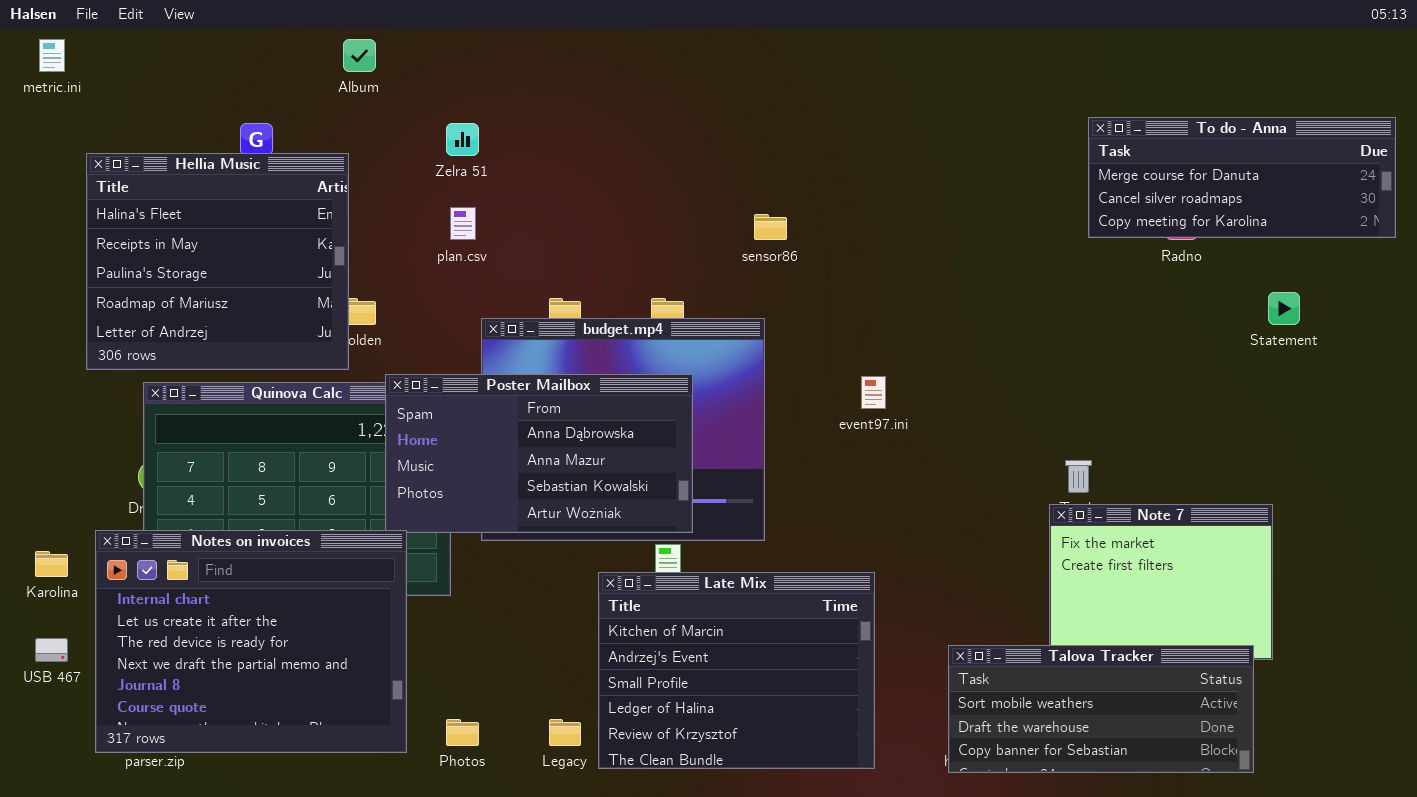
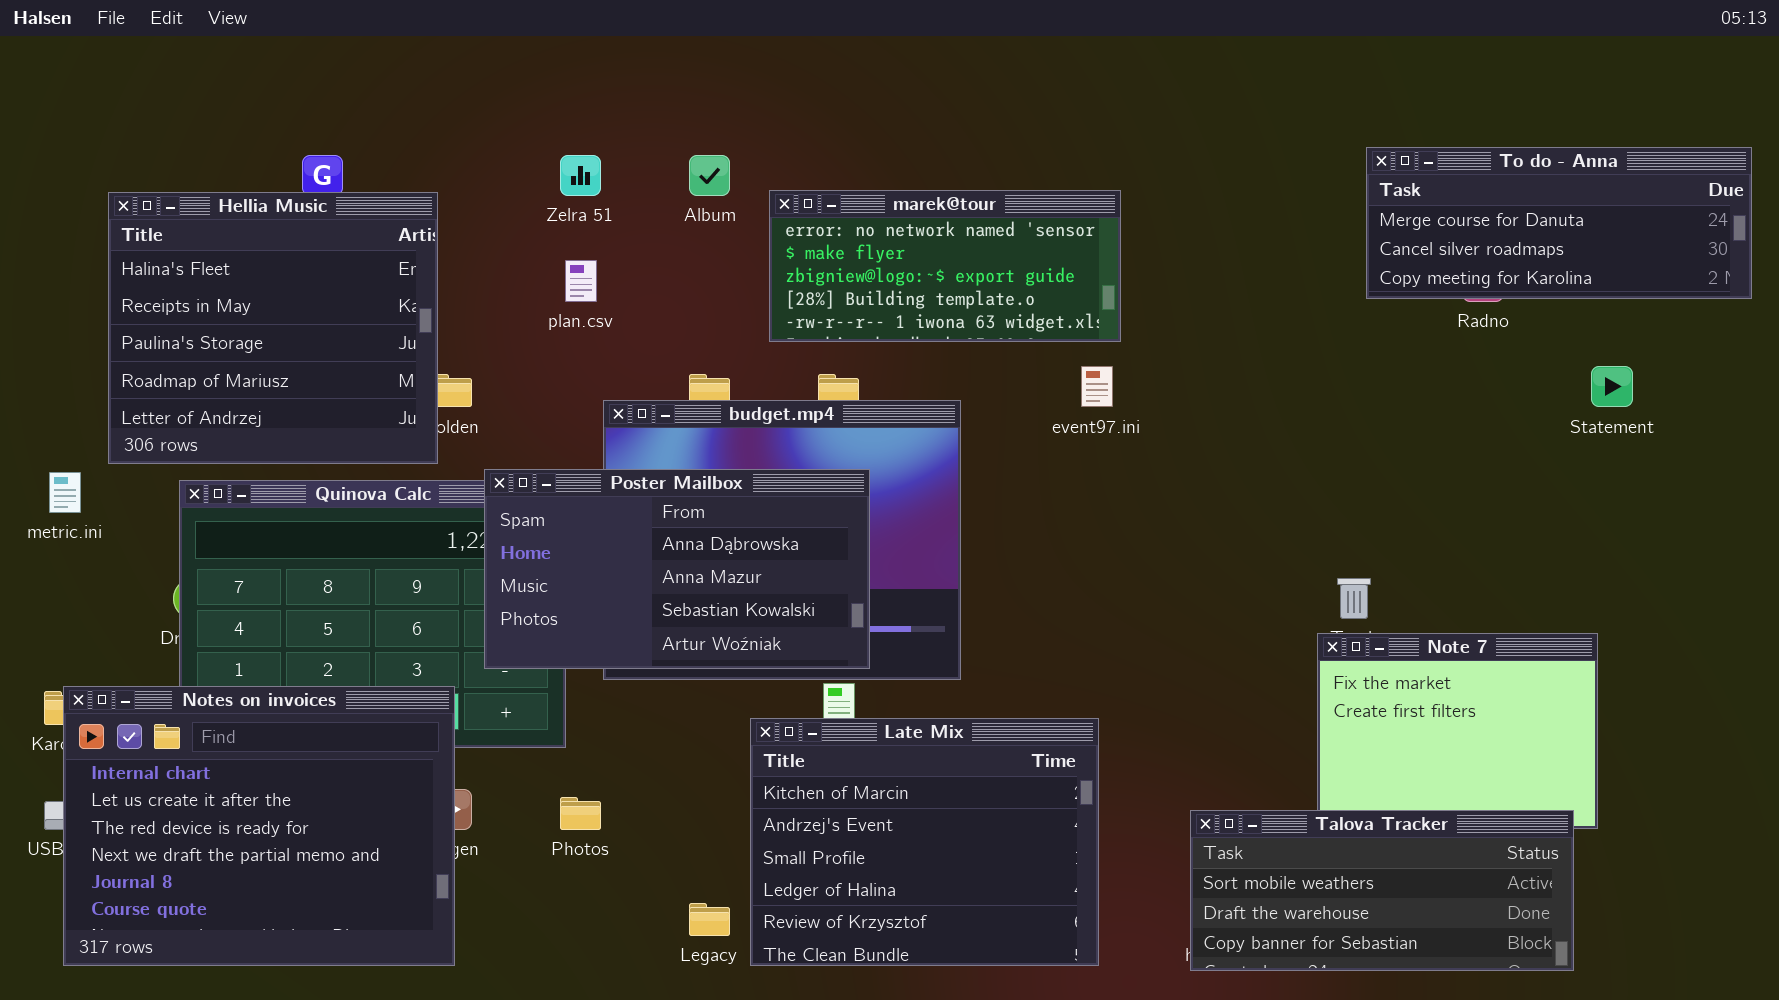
metric.ini: [39,39,65,72] -> [49,472,81,513], moved
Album: [343,39,376,72] -> [689,155,730,196], moved
marek@tour: none -> [769,190,1121,342], opened
event97.ini: [861,376,886,409] -> [1081,366,1113,407], moved
Notes on invoices: [95,530,407,753] -> [63,686,455,966], moved
Photos: [446,719,479,746] -> [560,797,601,830], moved

